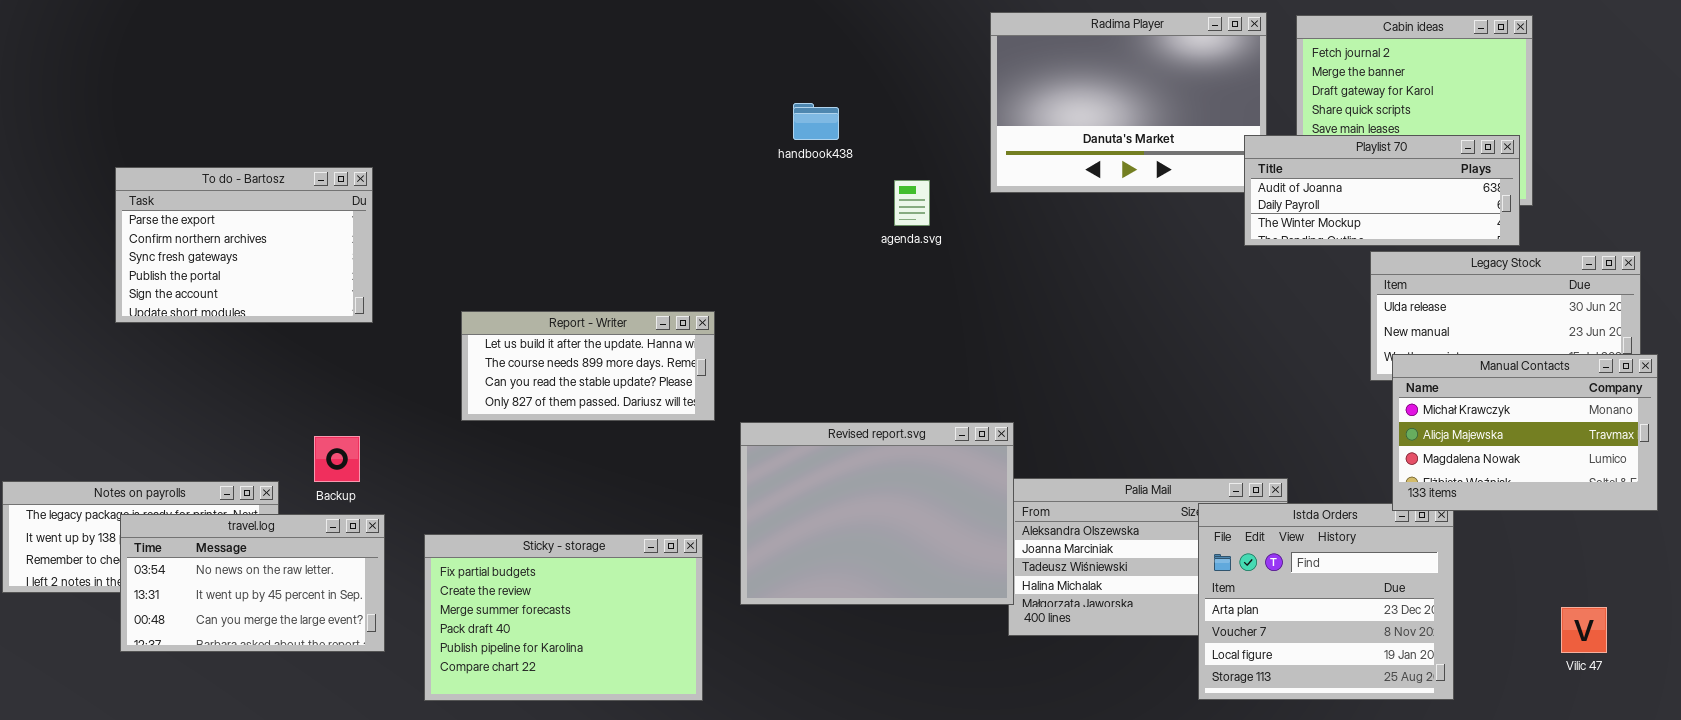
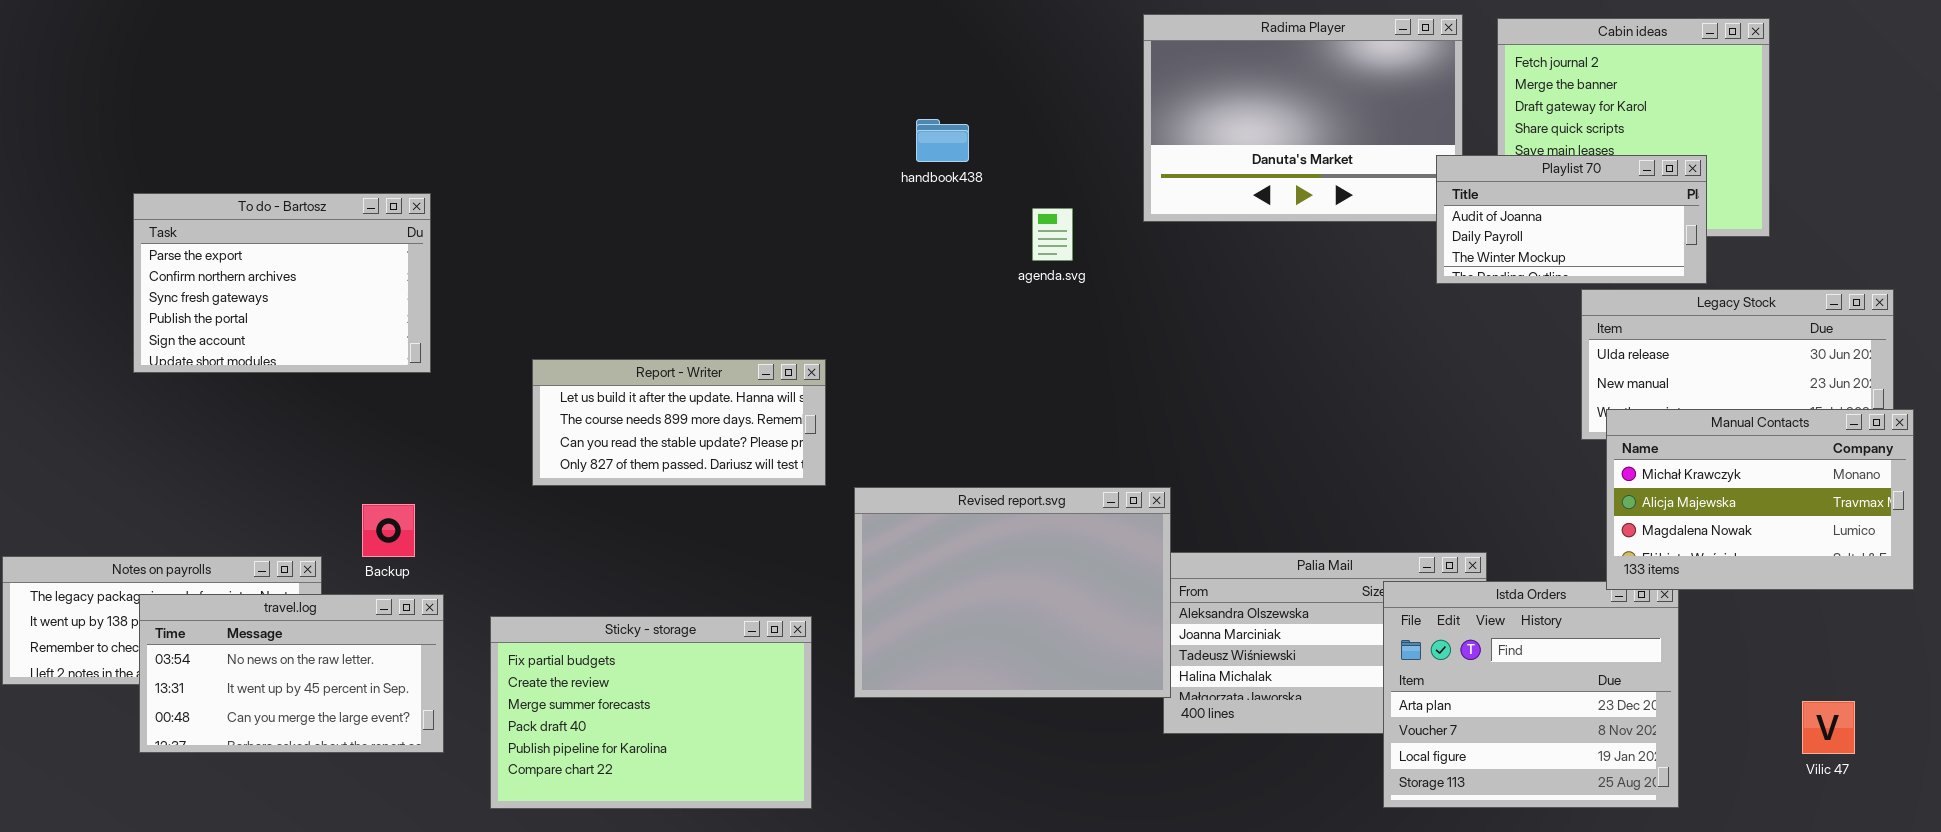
Playlist 70: [1244,135,1520,246] -> [1436,155,1707,284], resized

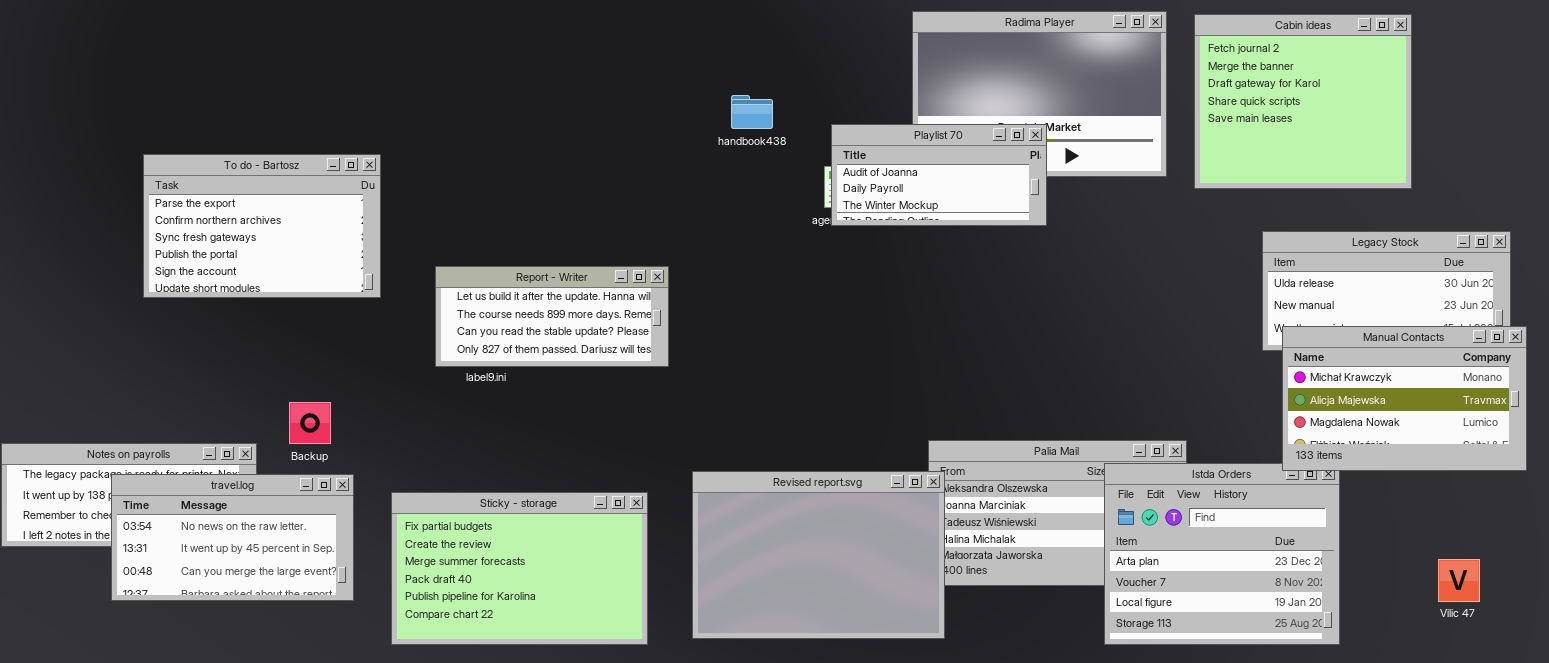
Playlist 70: [1436,155,1707,284] -> [831,124,1047,226], moved
To do - Bartosz: [133,193,431,373] -> [143,154,381,298], moved
Report - Writer: [532,359,826,486] -> [435,266,669,367], moved
Revised report.svg: [854,487,1171,698] -> [692,471,945,639], moved

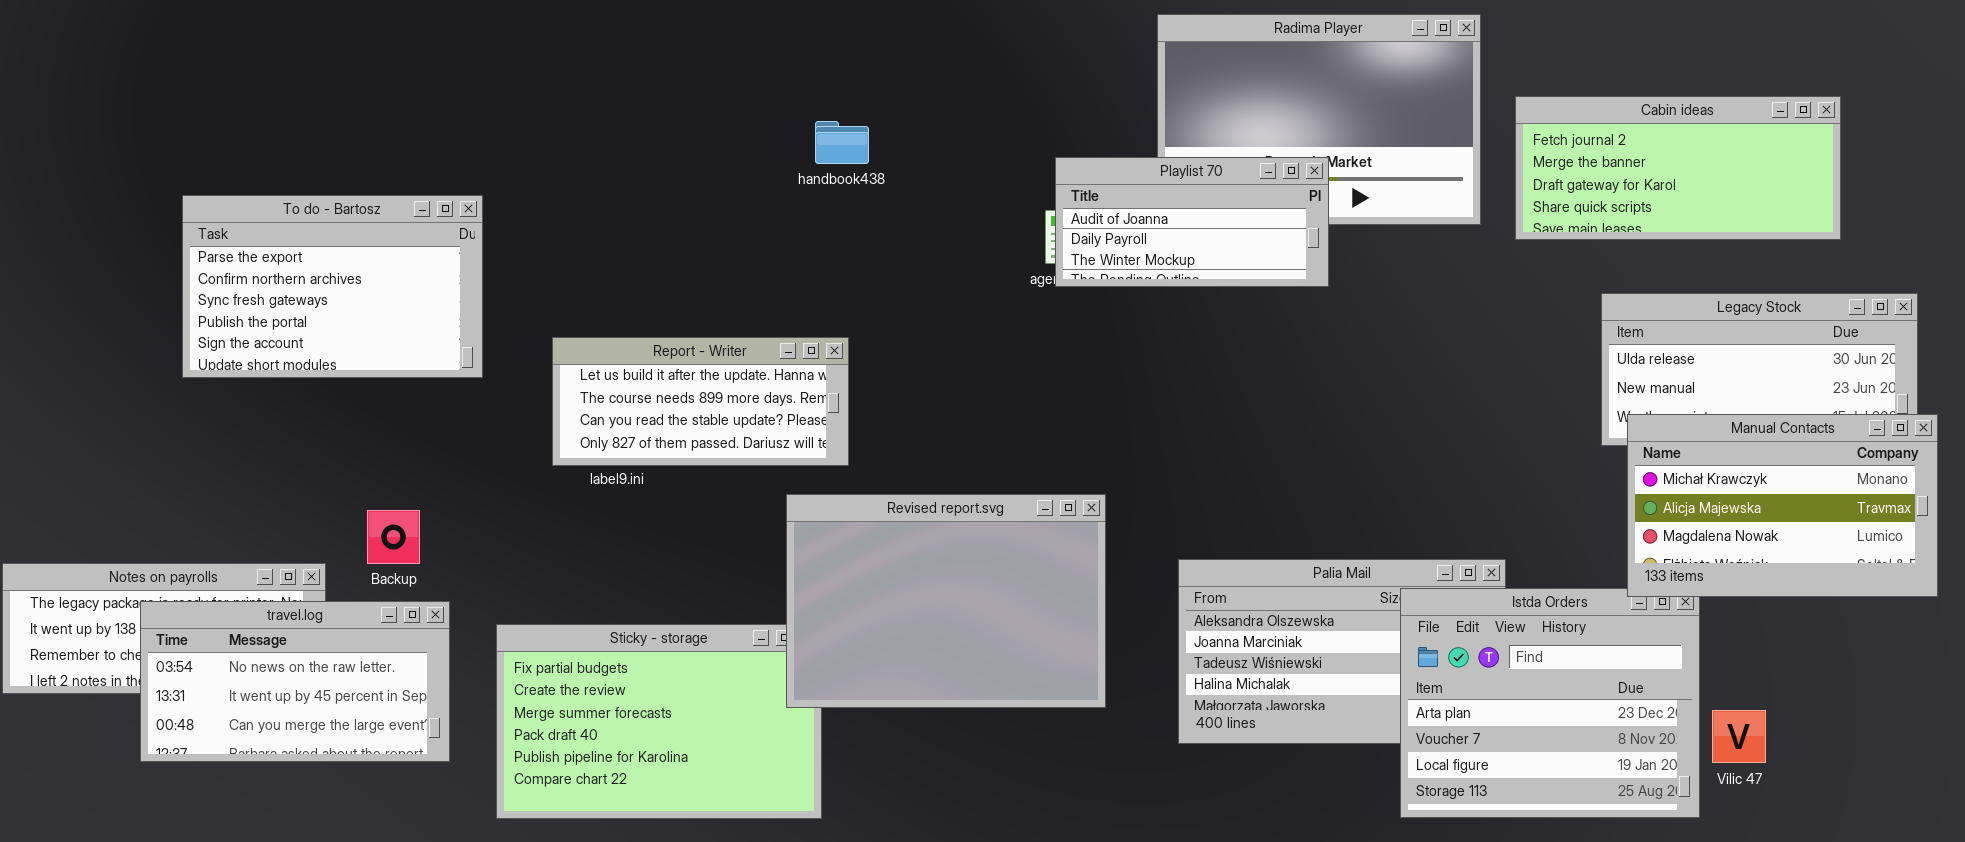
Cabin ideas: [1194,14,1412,189] -> [1515,96,1841,240], resized
handbook438: [731,95,773,129] -> [815,121,869,164], moved
Revised report.svg: [692,471,945,639] -> [786,494,1106,708], moved
Vilic 47: [1438,559,1480,602] -> [1712,710,1766,763], moved

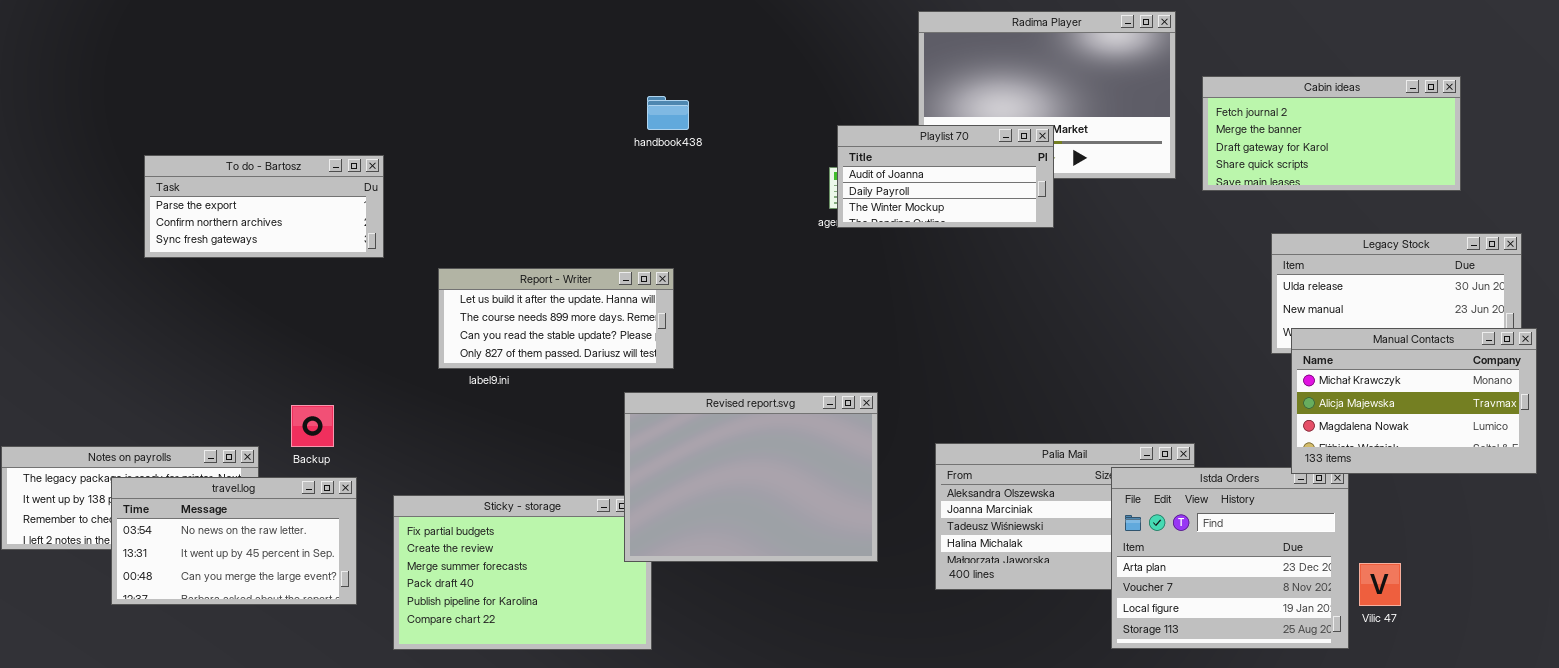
To do - Bartosz: [182,195,483,378] -> [144,155,384,258], resized

